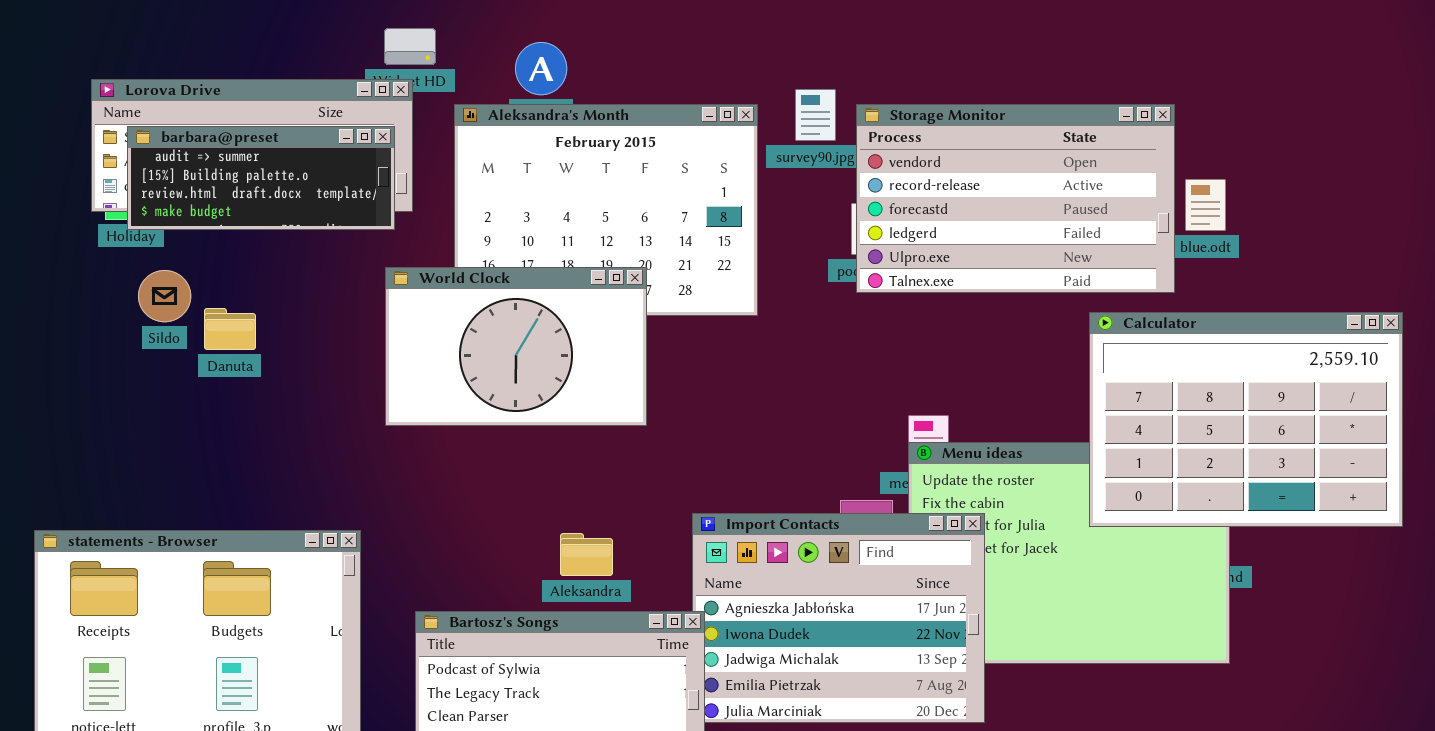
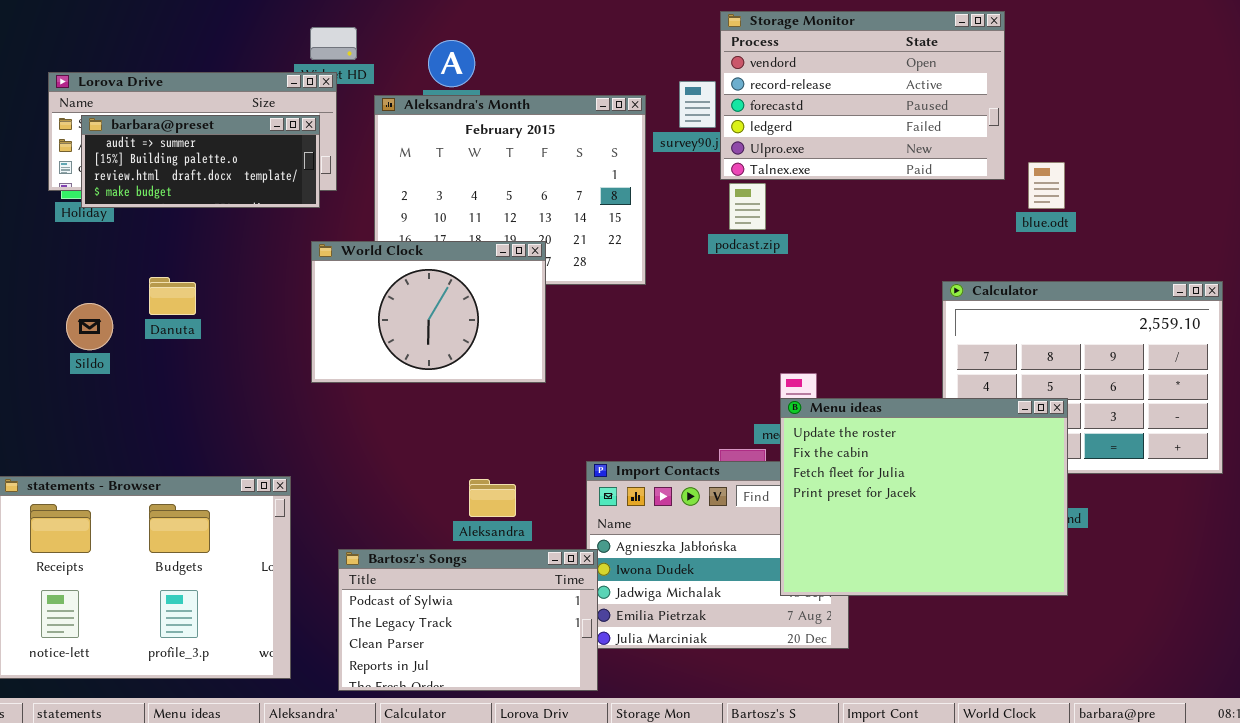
Storage Monitor: [856,104,1175,293] -> [720,11,1005,180], moved
Sildo: [138,270,191,322] -> [66,303,113,350], moved
Menu ideas: [908,442,1230,664] -> [780,398,1068,596], raised

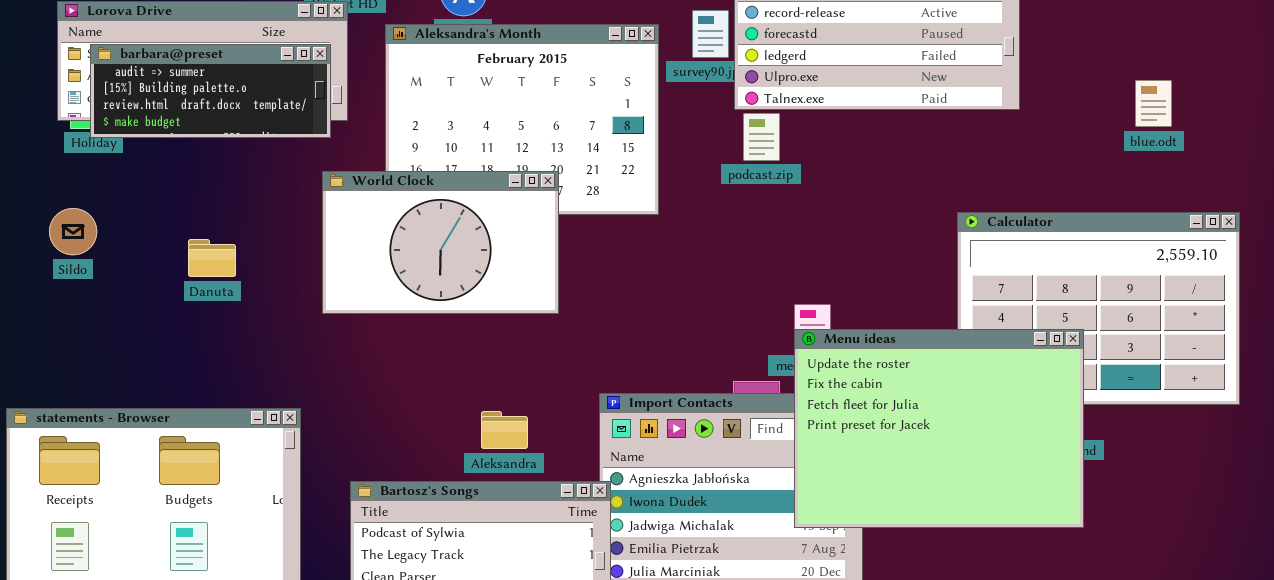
blue.odt: [1028,162,1065,209] -> [1135,80,1172,127], moved
Danuta: [149,277,196,315] -> [188,239,236,277], moved
Sildo: [66,303,113,350] -> [49,208,97,255], moved

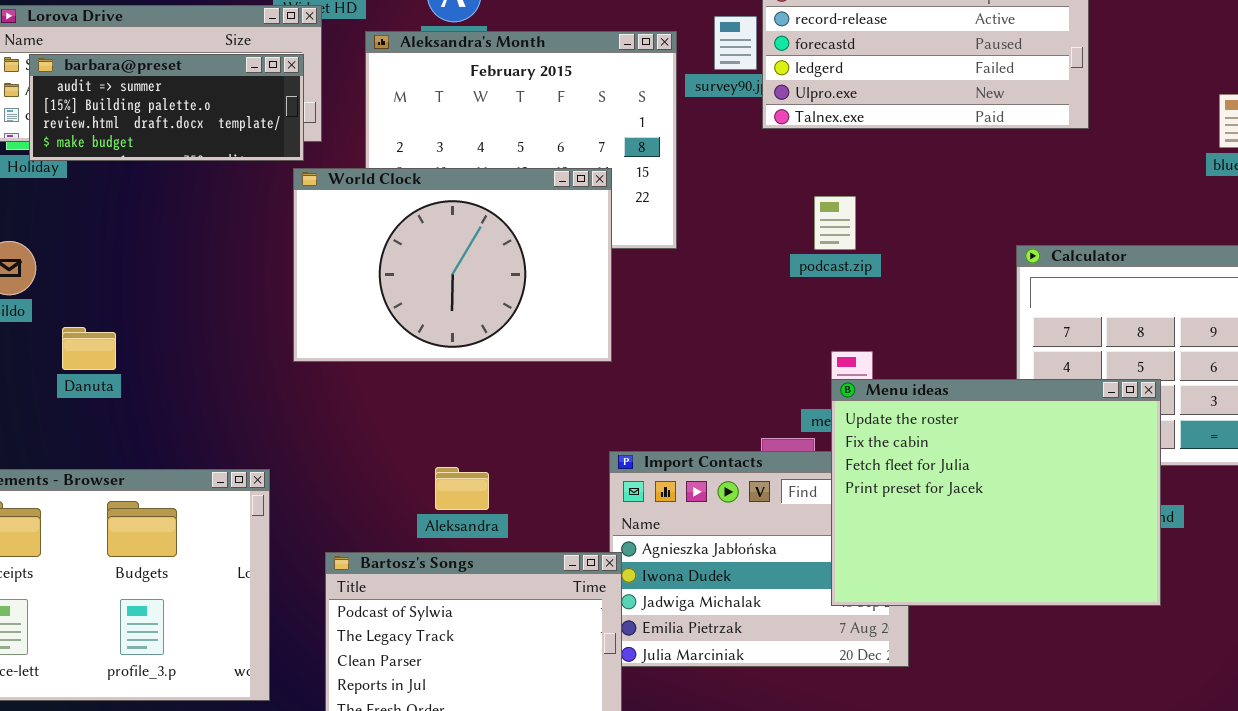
podcast.zip: [743,113,780,161] -> [814,196,856,250], moved
World Clock: [322,171,559,314] -> [293,168,612,362], resized
Danuta: [188,239,236,277] -> [62,327,116,370], moved
Aleksandra: [481,411,528,449] -> [435,467,489,510], moved

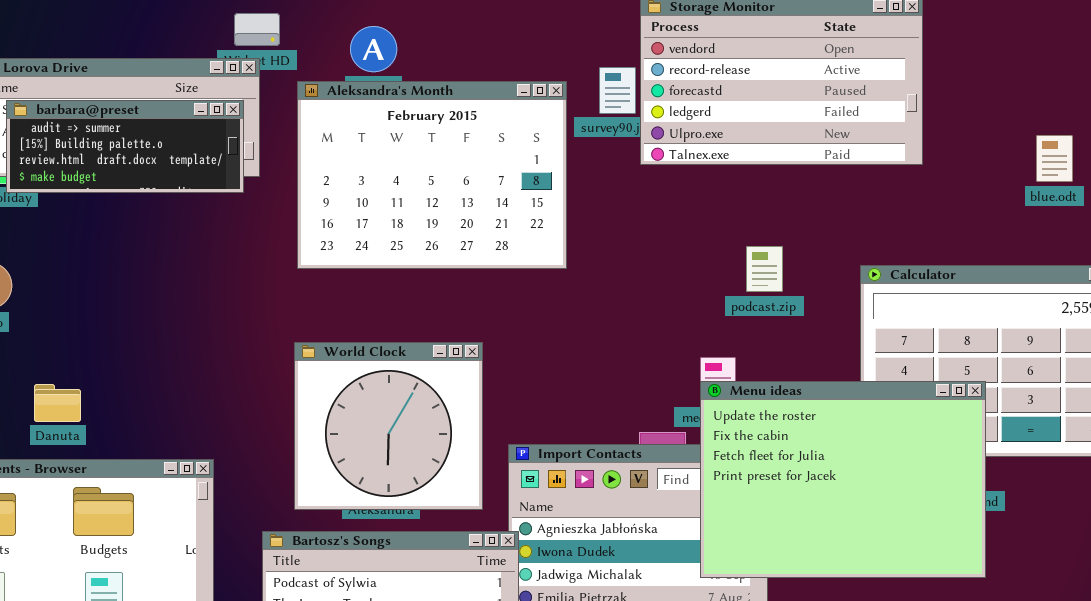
World Clock: [293,168,612,362] -> [294,342,483,510], moved, resized
podcast.zip: [814,196,856,250] -> [746,246,783,292], moved
Danuta: [62,327,116,370] -> [34,384,81,422], moved

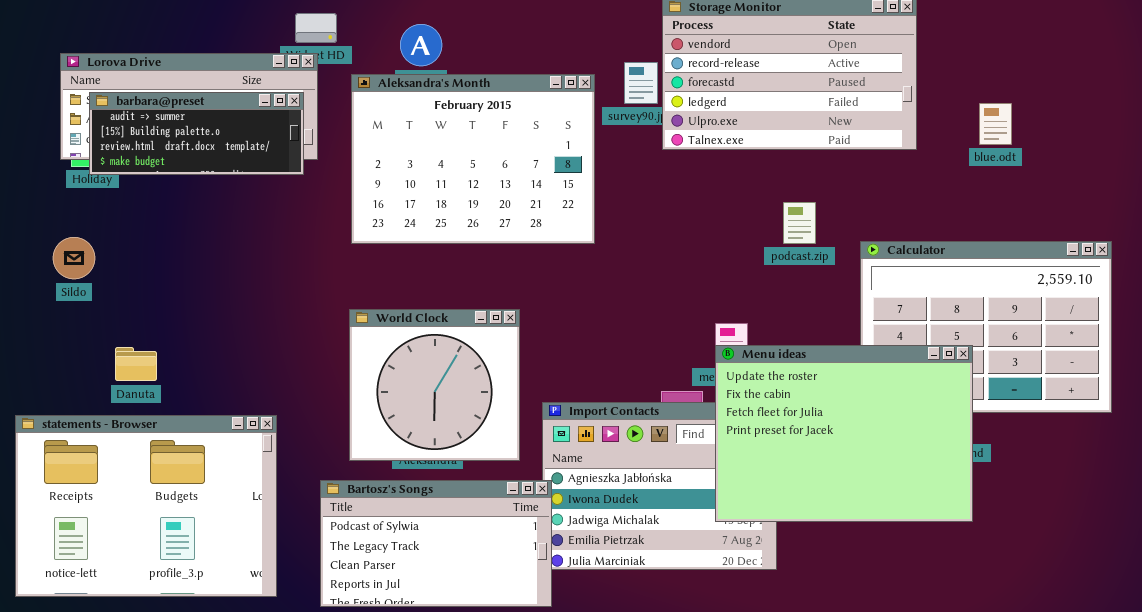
blue.odt: [1036,135,1073,182] -> [979,103,1012,145], moved
podcast.zip: [746,246,783,292] -> [783,202,816,244], moved

